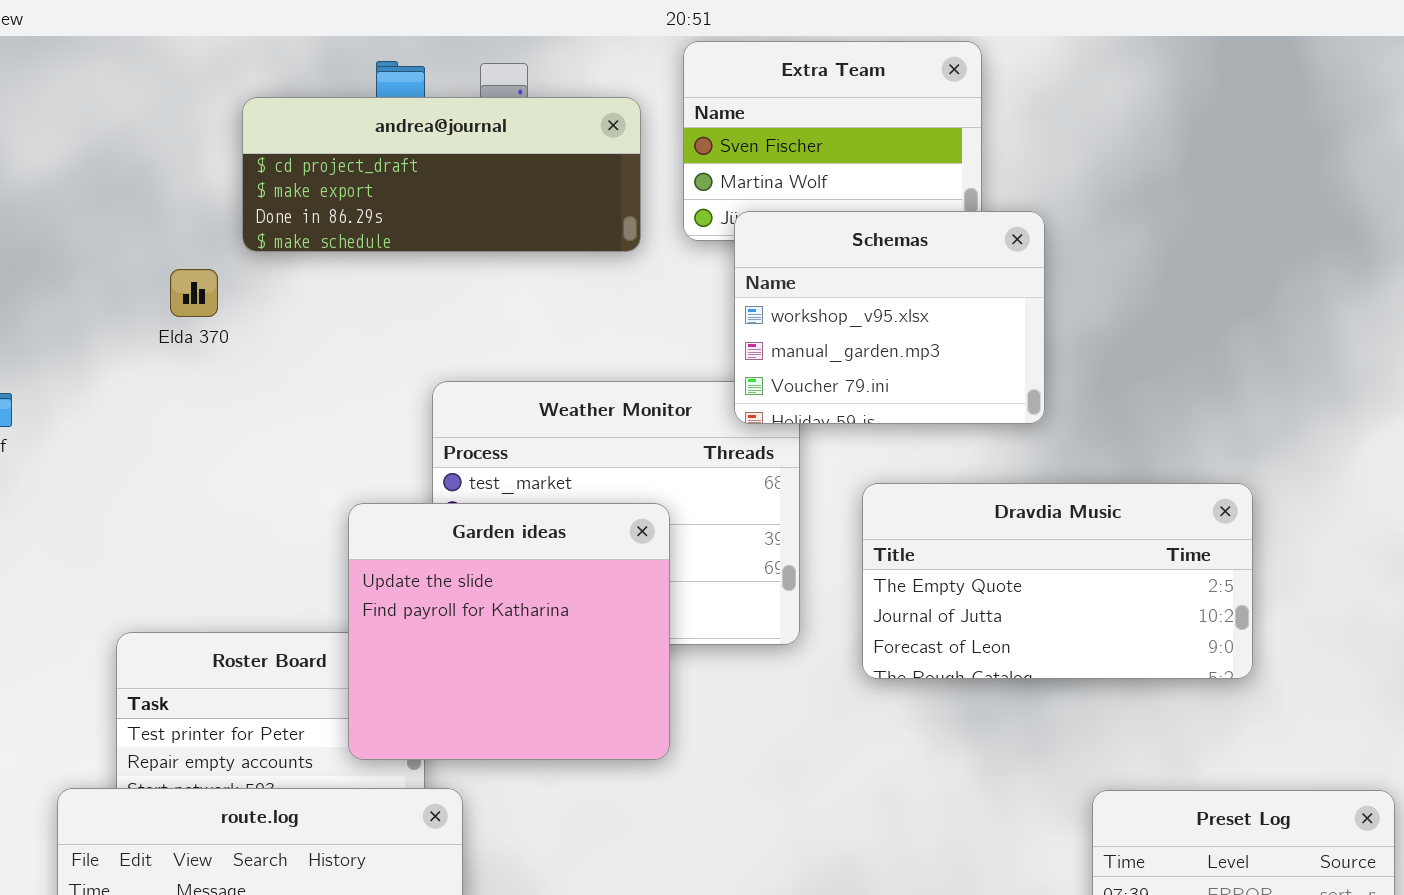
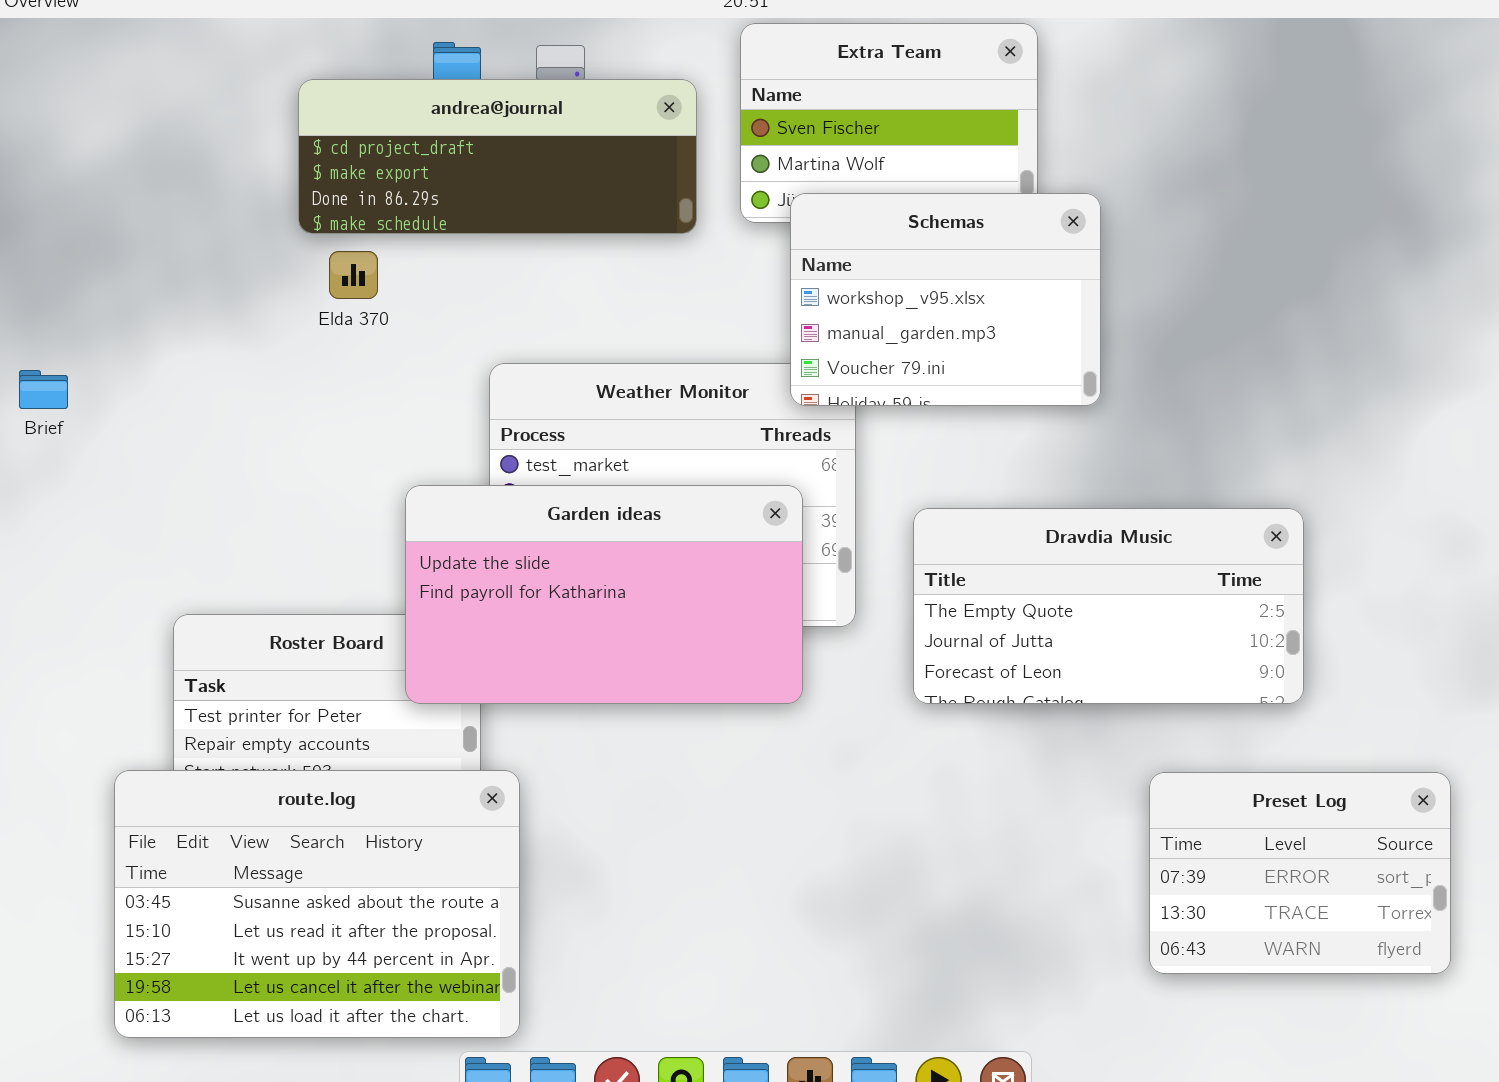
Elda 370: [170,269,218,317] -> [329,251,378,299], moved
Dravdia Music: [862,483,1253,679] -> [913,508,1304,704], moved
Garden ideas: [348,503,670,760] -> [405,485,803,704], resized

